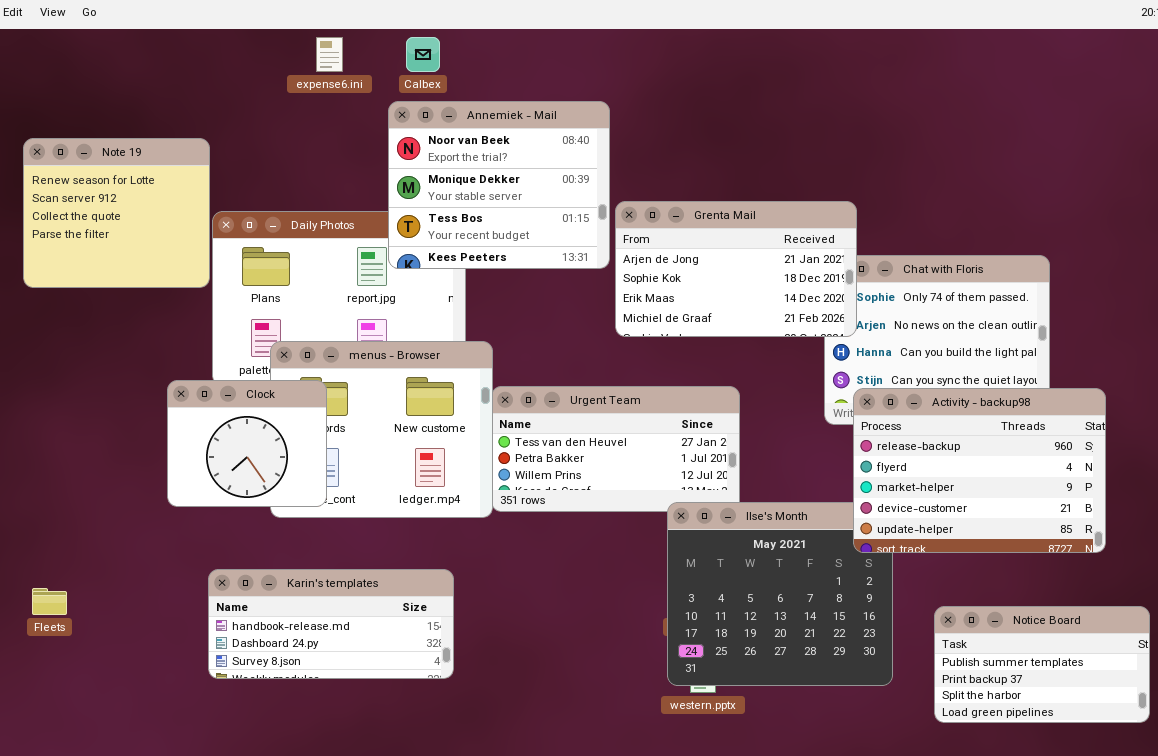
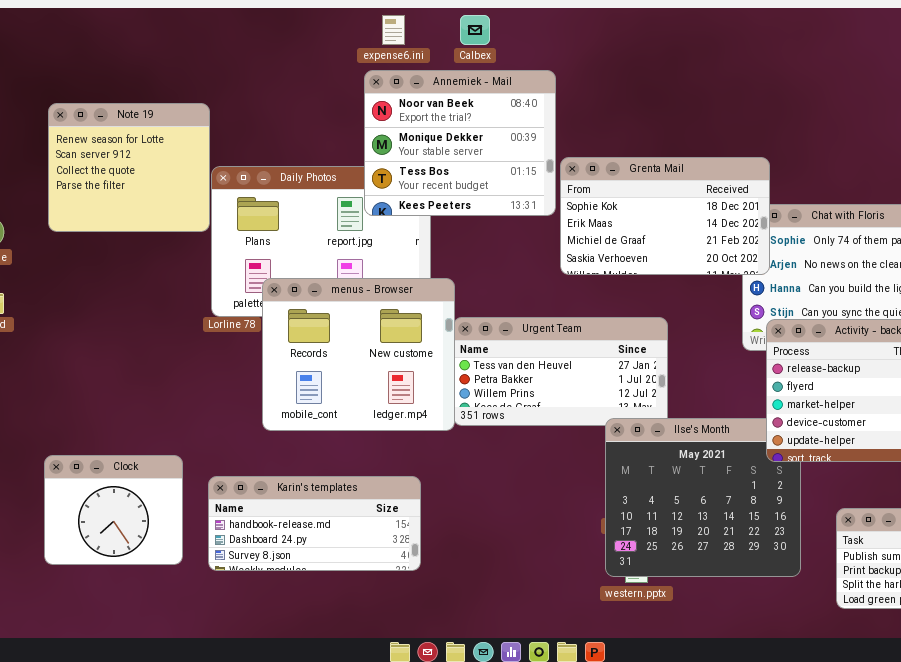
expense6.ini: [316,37,343,72] -> [382,15,405,45], moved
Calbex: [406,37,440,72] -> [460,15,490,45], moved
Grenta Mail: [615,201,857,337] -> [560,157,770,275], scrolled down 1 row
Clock: [167,380,327,507] -> [44,455,183,565], moved

